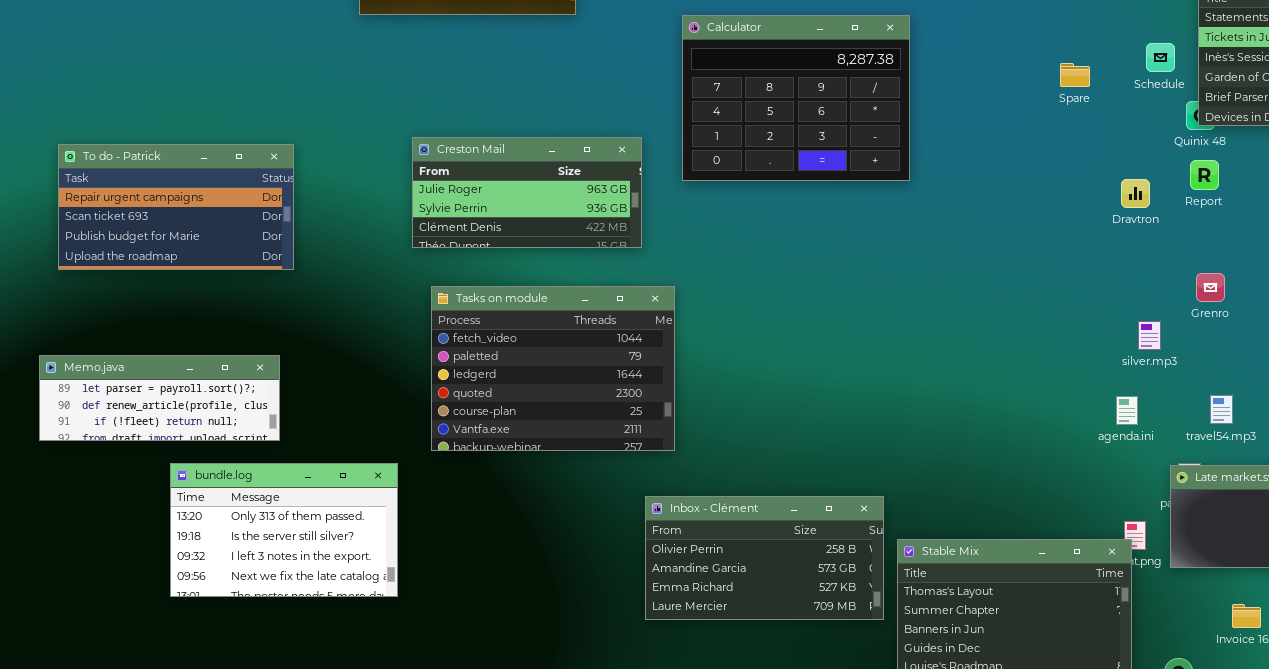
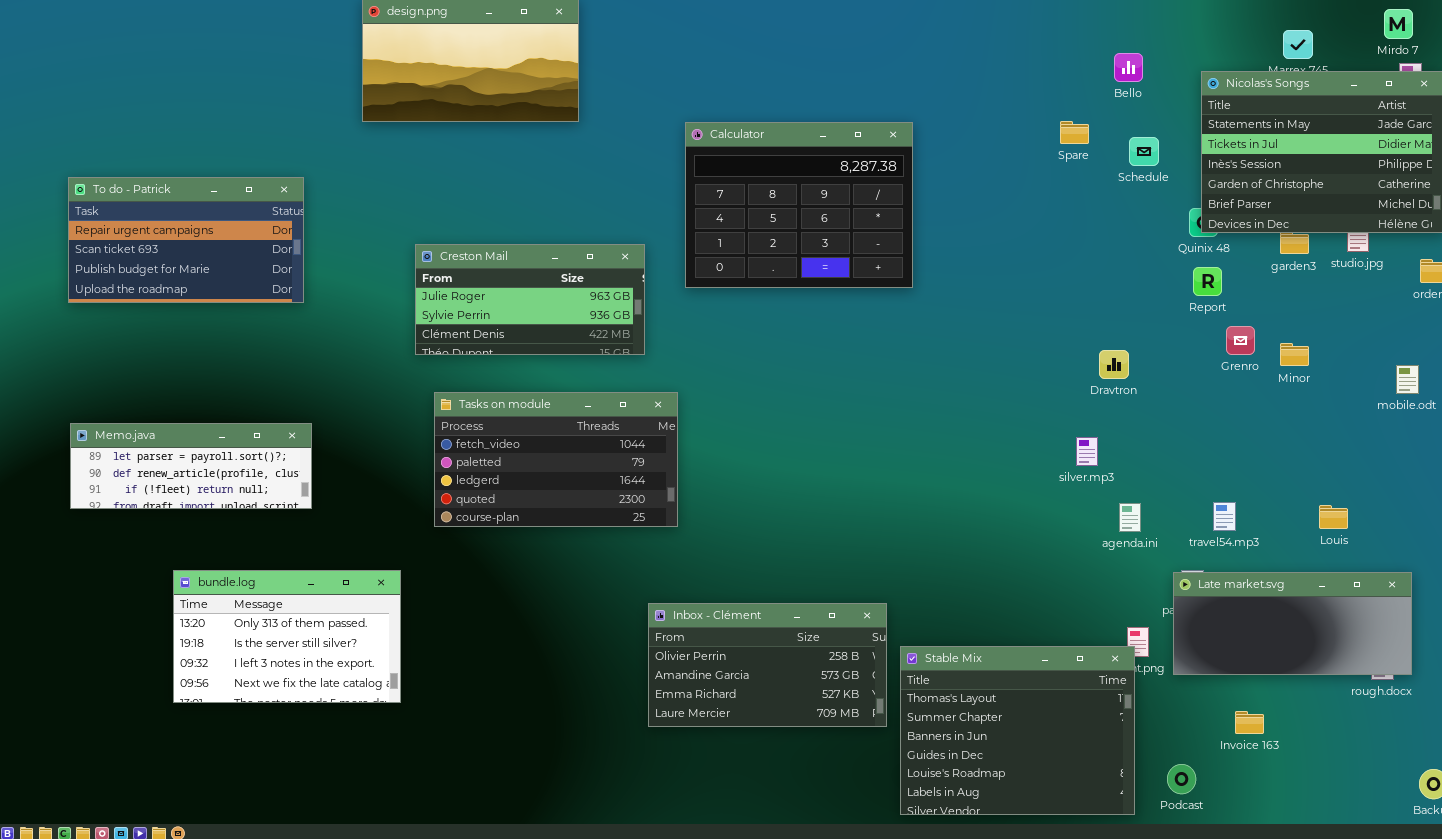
Schedule: [1146,43,1175,72] -> [1129,137,1159,166], moved
Spare: [1060,63,1090,87] -> [1060,121,1089,144], moved
To do - Patrick: [58,144,294,270] -> [68,177,304,303], moved
Dravtron: [1121,179,1150,208] -> [1099,350,1129,379], moved
Grenro: [1196,273,1225,302] -> [1226,326,1255,355], moved
Tasks on module: [431,286,675,451] -> [434,392,678,527], resized
silver.mp3: [1138,321,1161,350] -> [1076,437,1098,466], moved
Memo.java: [39,355,280,441] -> [70,423,312,509], moved

